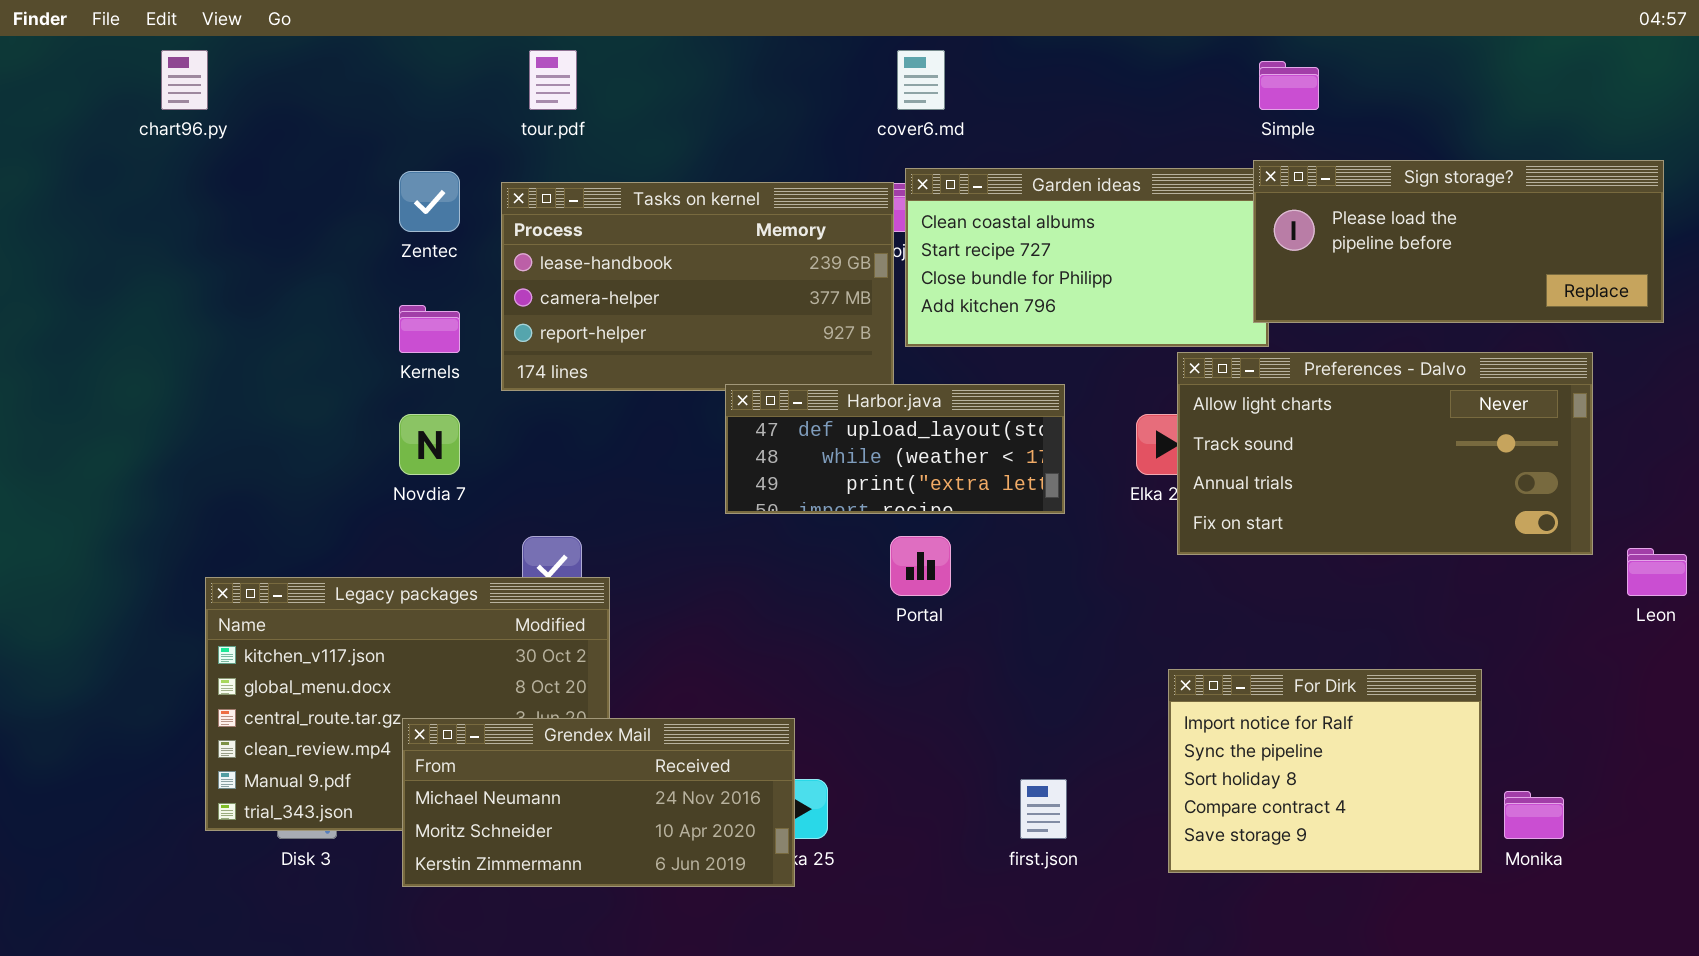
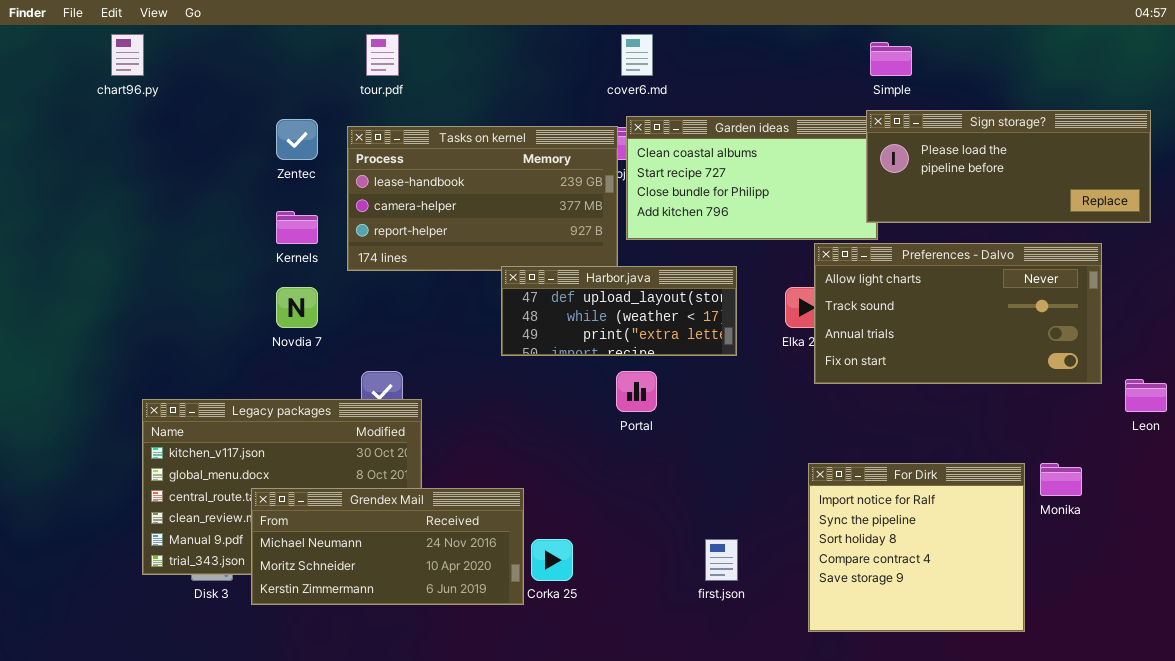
For Dirk: [1168,669,1482,873] -> [808,463,1025,632], resized
Grendex Mail: [402,718,795,887] -> [251,488,524,605], moved
Monika: [1504,791,1564,839] -> [1040,463,1082,496], moved

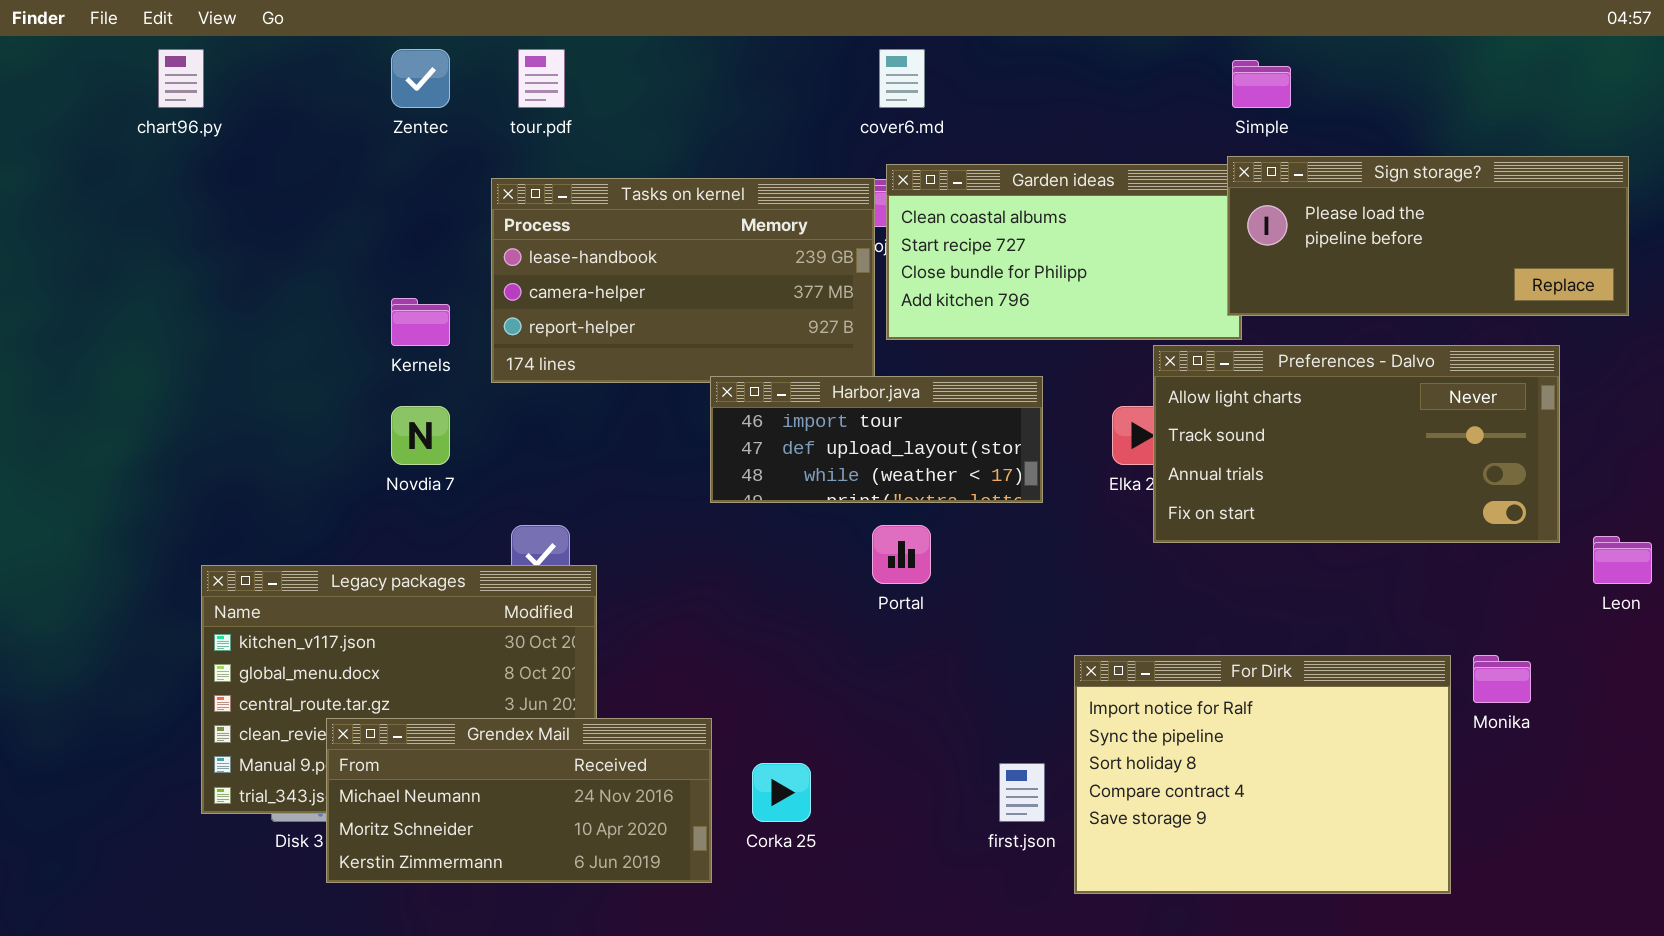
Zentec: [276,119,318,160] -> [391,49,450,108], moved
Harbor.java: [501,266,737,356] -> [710,376,1043,503], scrolled up 1 row
For Dirk: [808,463,1025,632] -> [1074,655,1451,894], resized
Grendex Mail: [251,488,524,605] -> [326,718,712,883], moved

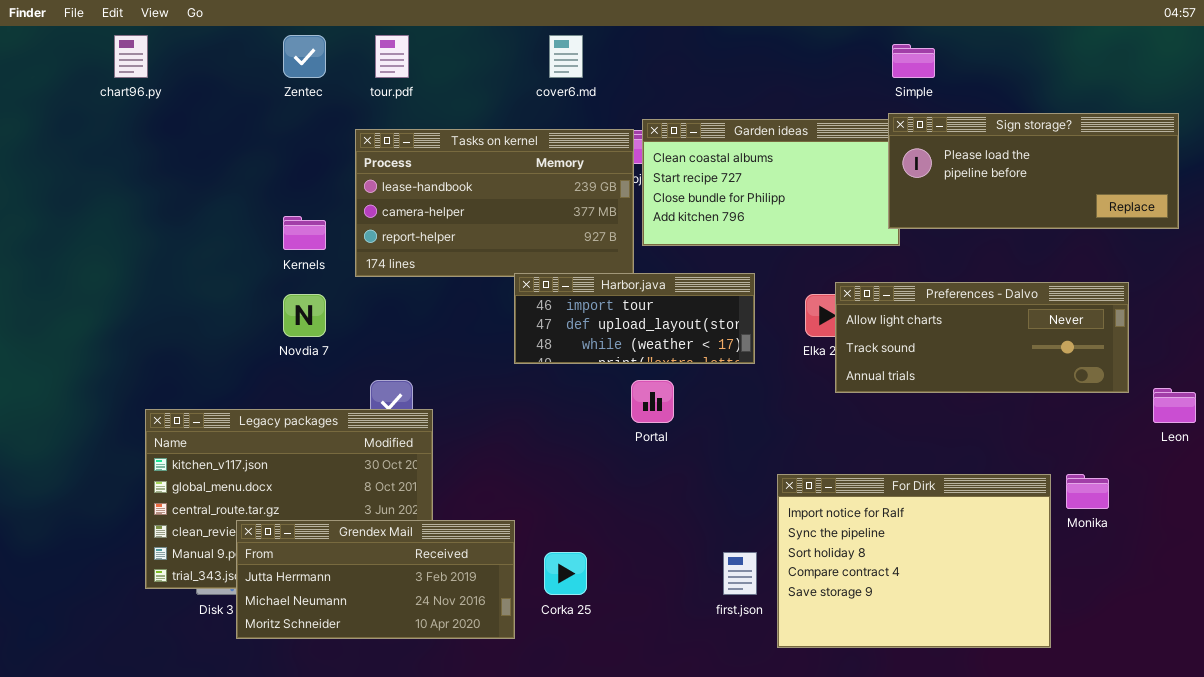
cover6.md: [879,49,925,108] -> [549,35,583,78], moved
Preferences - Dalvo: [1153,345,1560,543] -> [835,282,1129,393], resized
Grendex Mail: [326,718,712,883] -> [236,520,515,639], scrolled up 1 row

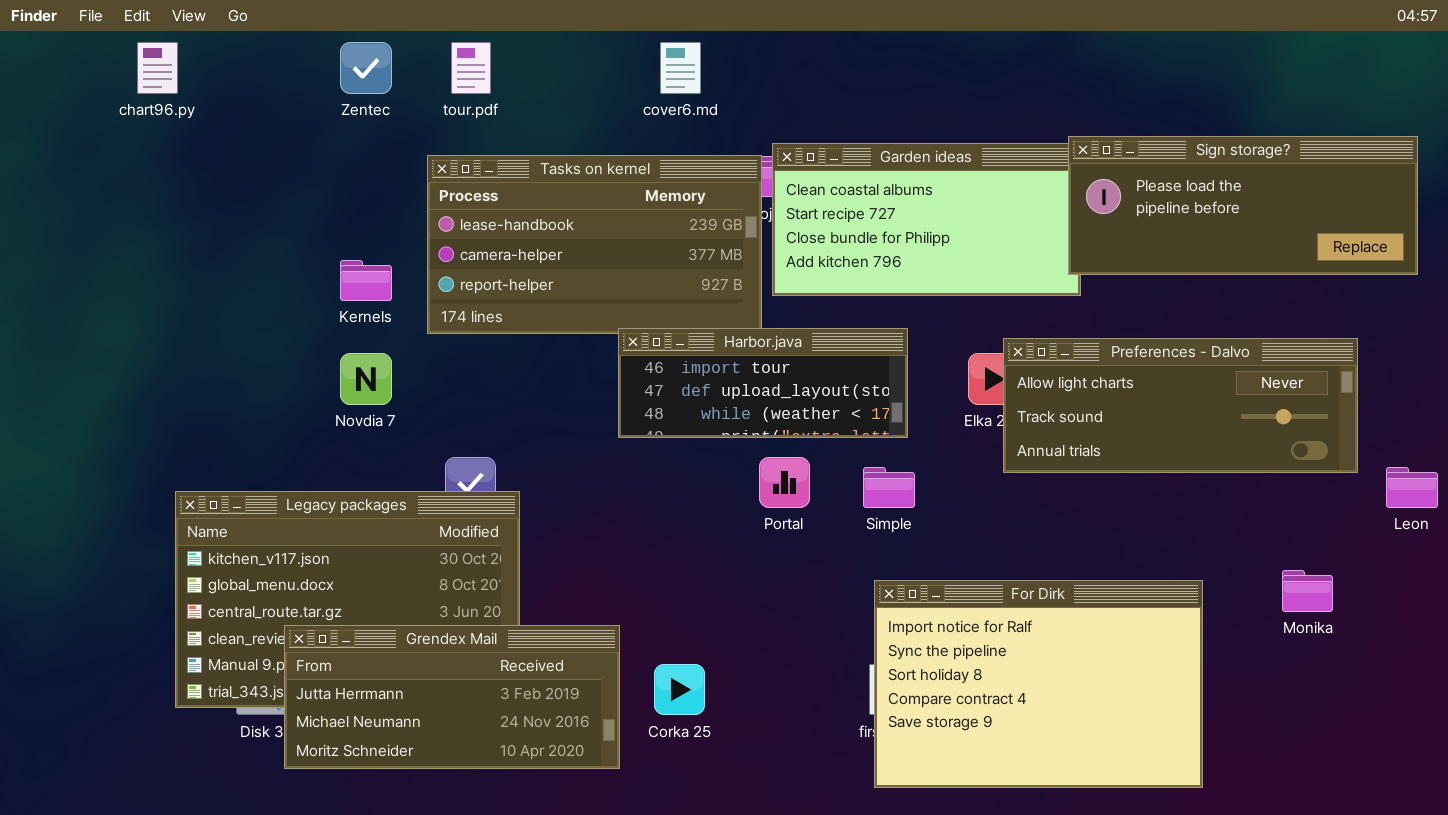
Simple: [892,44,935,78] -> [863,467,915,508], moved
For Dirk: [777,474,1051,648] -> [874,580,1203,788], moved

